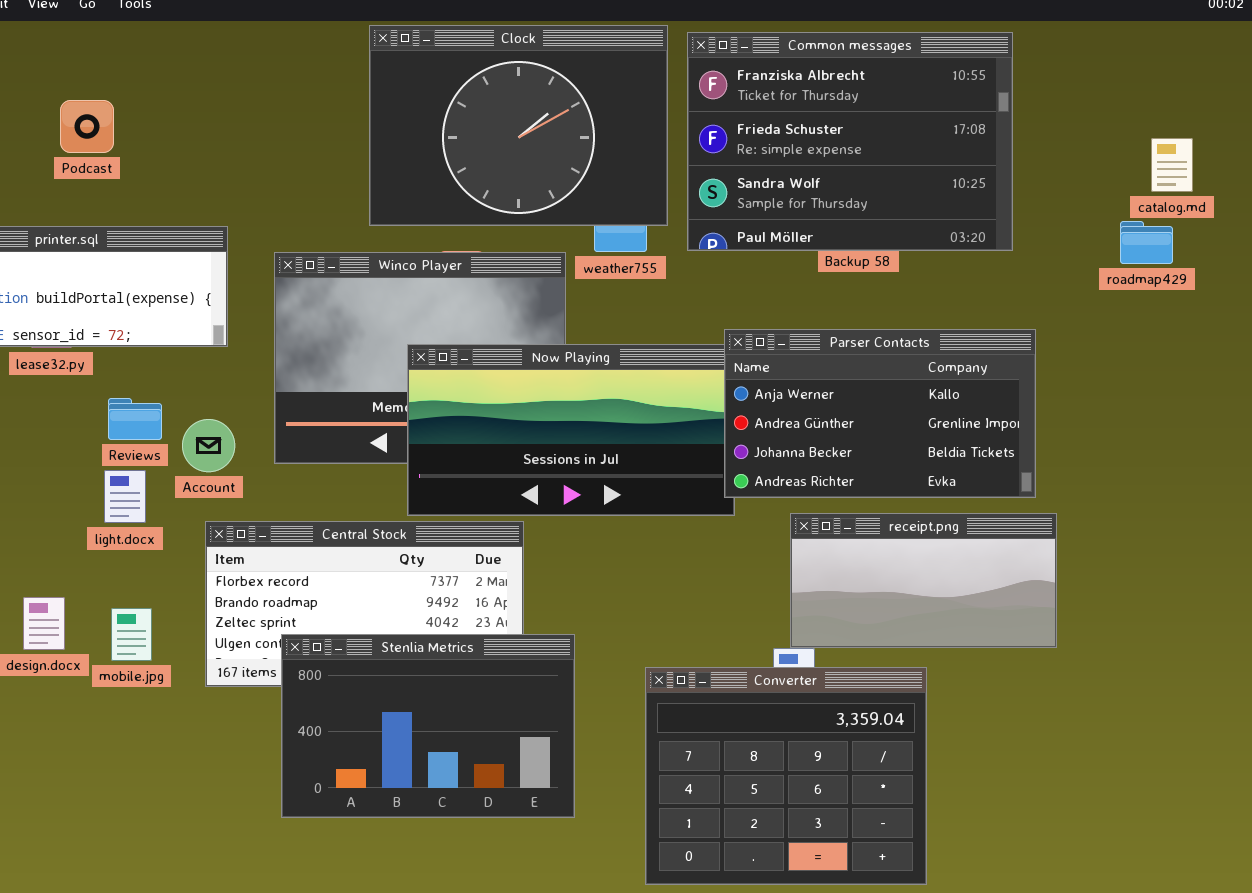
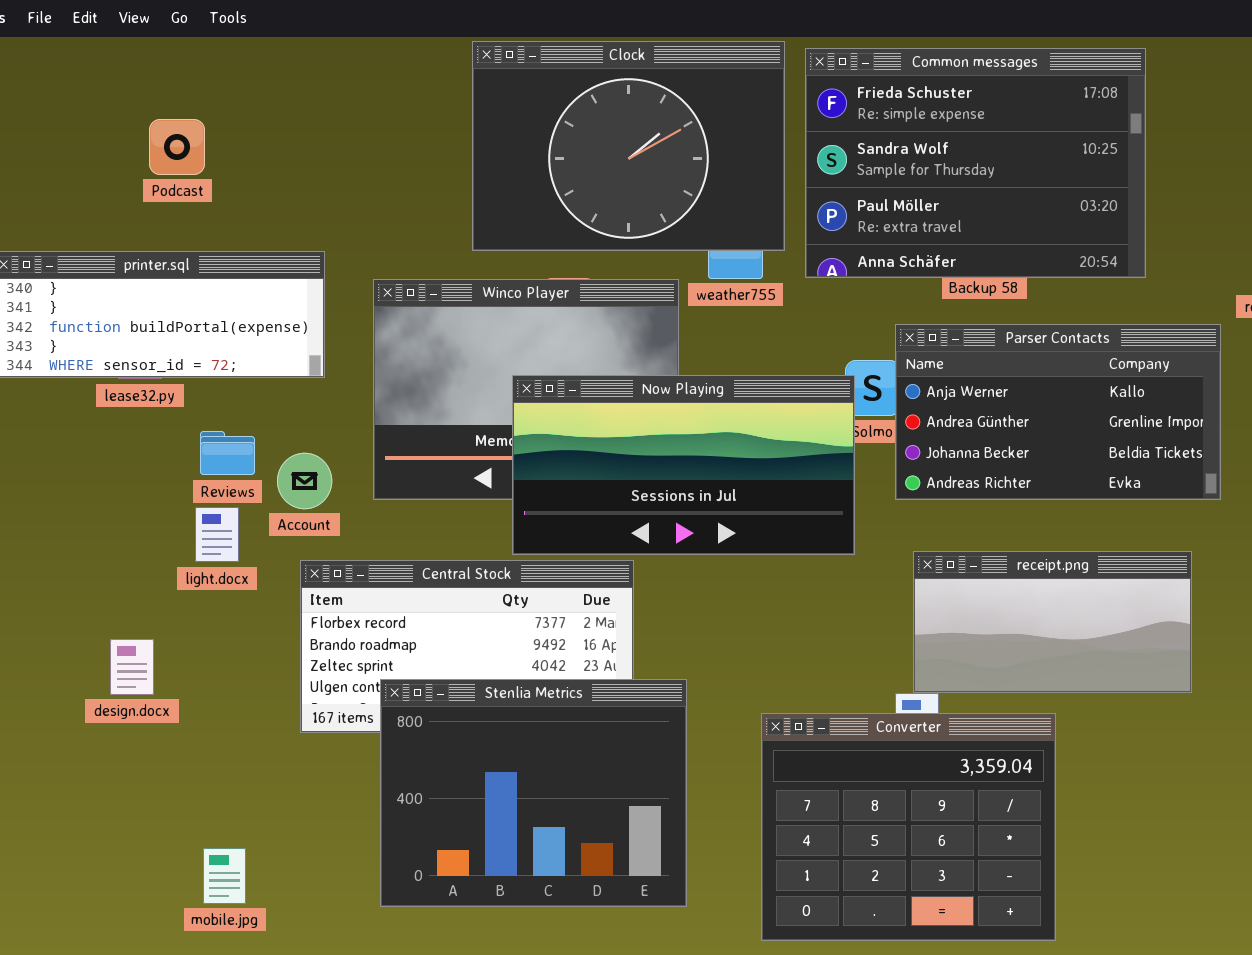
Common messages: [687,32,1013,251] -> [805,48,1146,278], scrolled down 1 row
Parser Contacts: [724,329,1036,498] -> [895,324,1221,500], moved
mobile.jpg: [111,608,152,661] -> [203,848,246,904], moved
Stenlia Metrics: [281,634,575,818] -> [380,679,687,907], resized

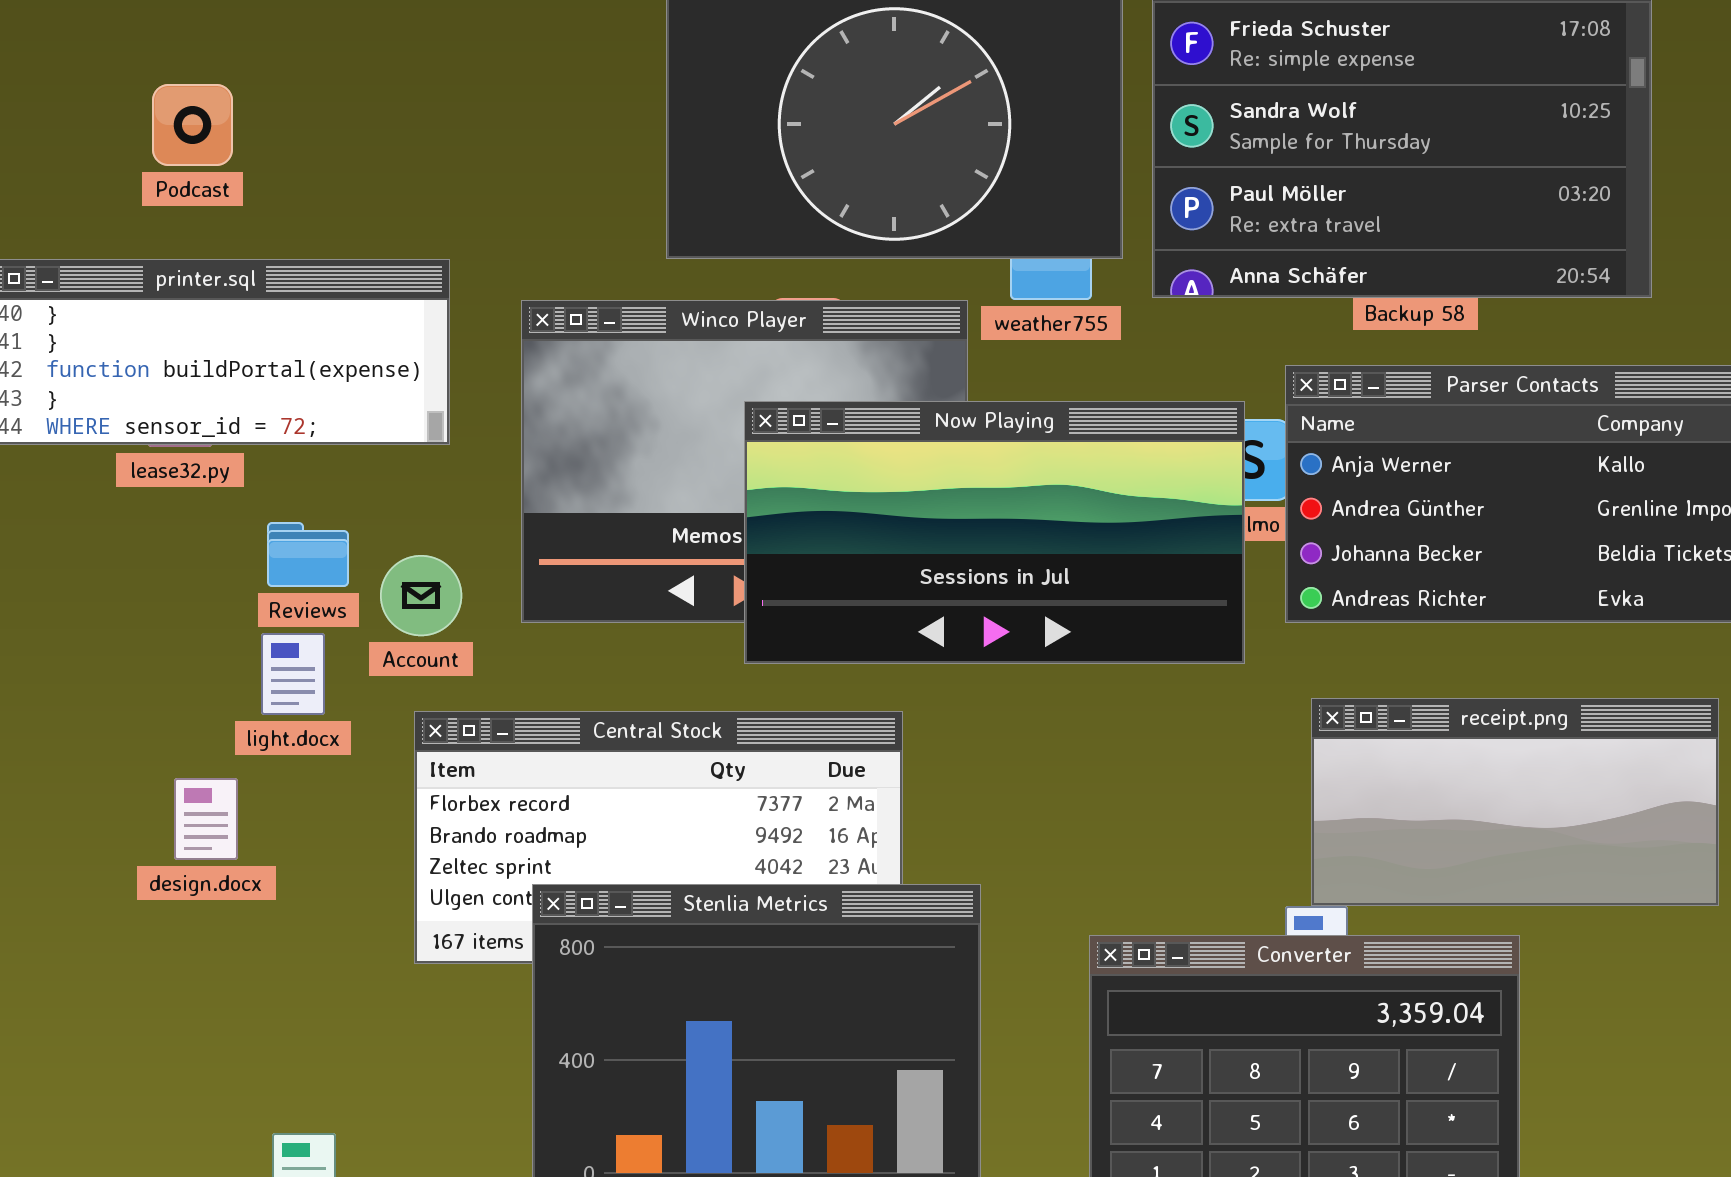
Podcast: [149,119,205,175] -> [152,84,233,166], moved
Now Playing: [512,375,855,555] -> [744,401,1245,664], moved
design.docx: [110,639,154,695] -> [174,778,238,860], moved

